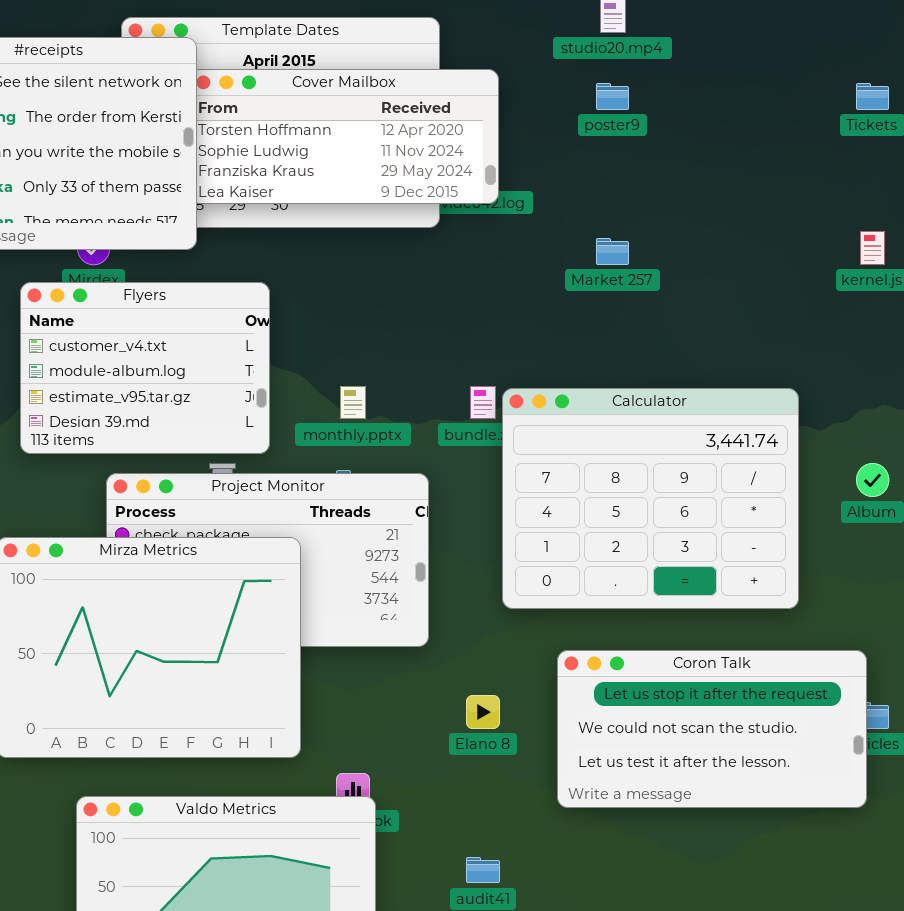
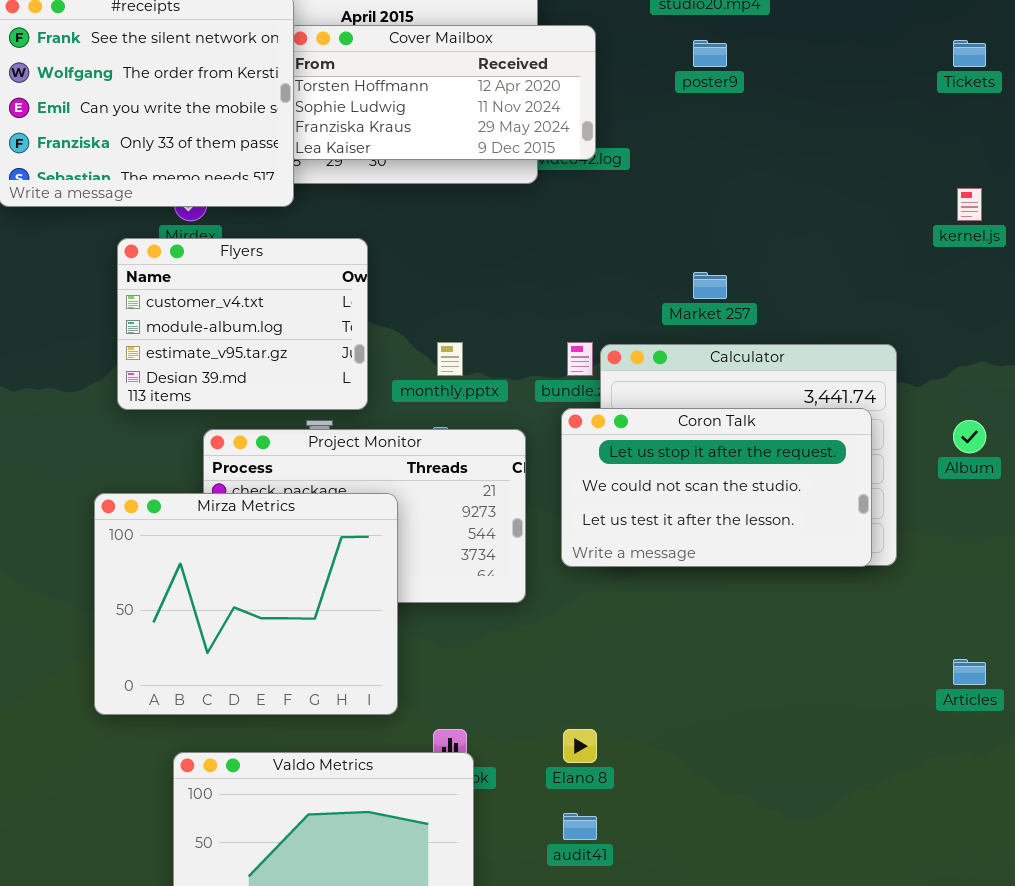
Market 257: [596,238,629,265] -> [693,272,727,299], moved
Coron Talk: [557,650,867,808] -> [561,408,872,567], moved
Elano 8: [466,695,500,729] -> [563,729,597,763], moved

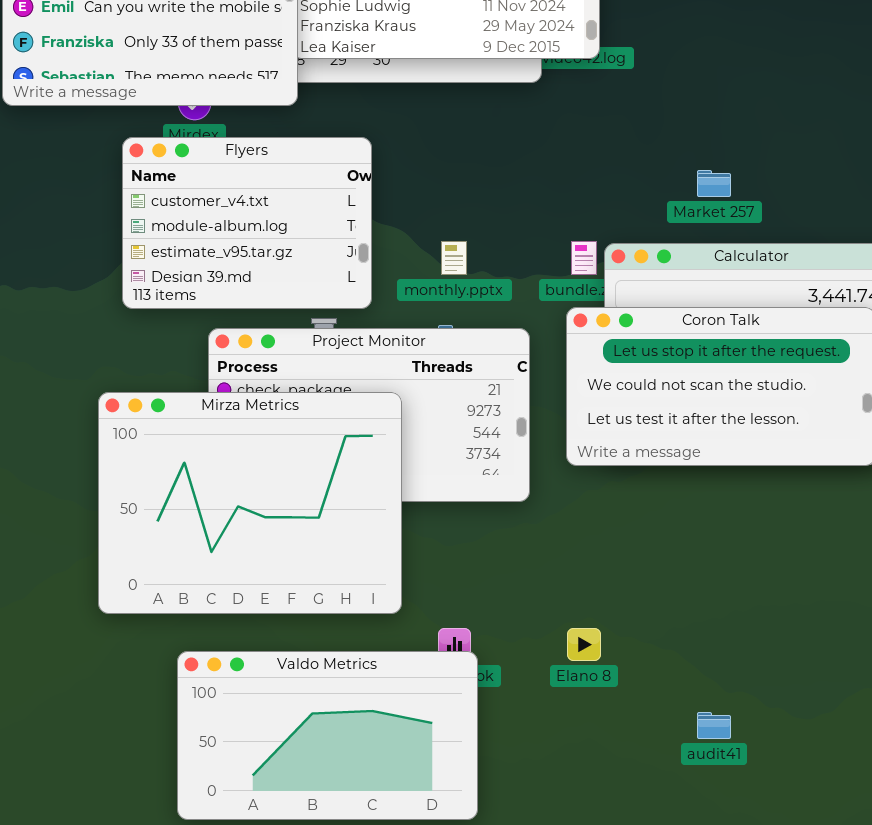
audit41: [563,813,597,840] -> [697,712,731,739], moved

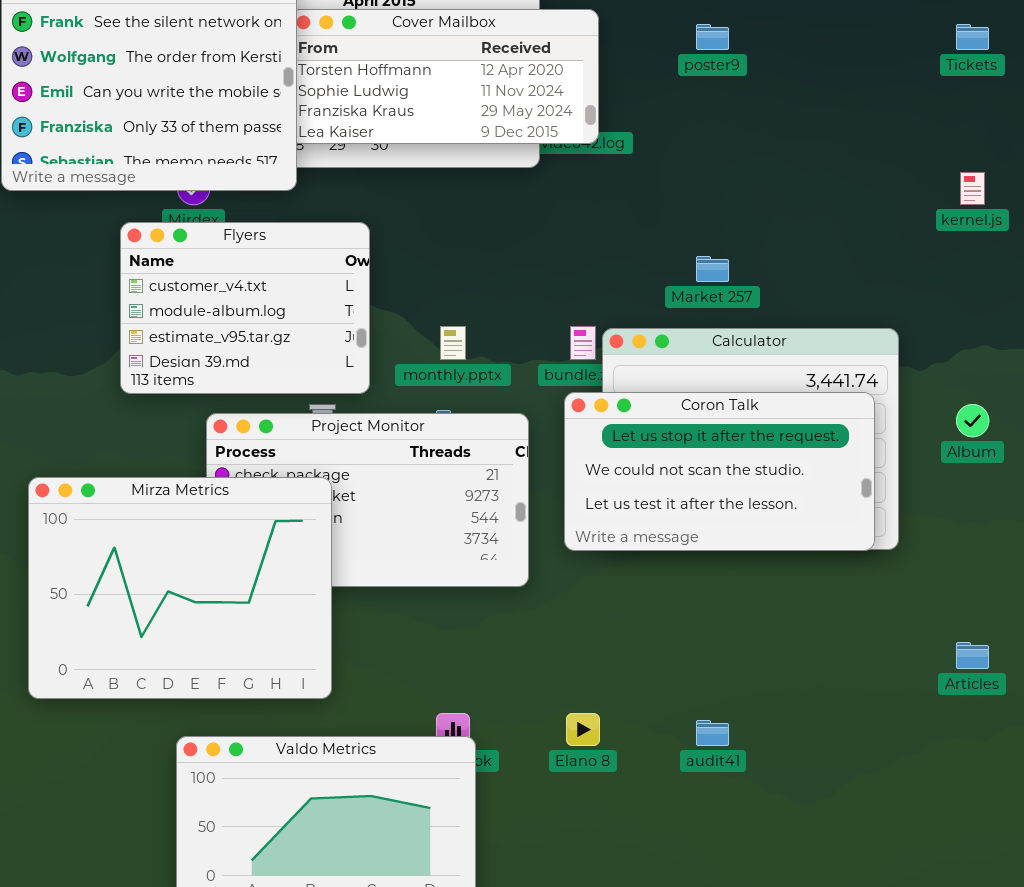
Mirza Metrics: [98,392,402,614] -> [28,477,332,699], moved
audit41: [697,712,731,739] -> [696,720,729,746], moved

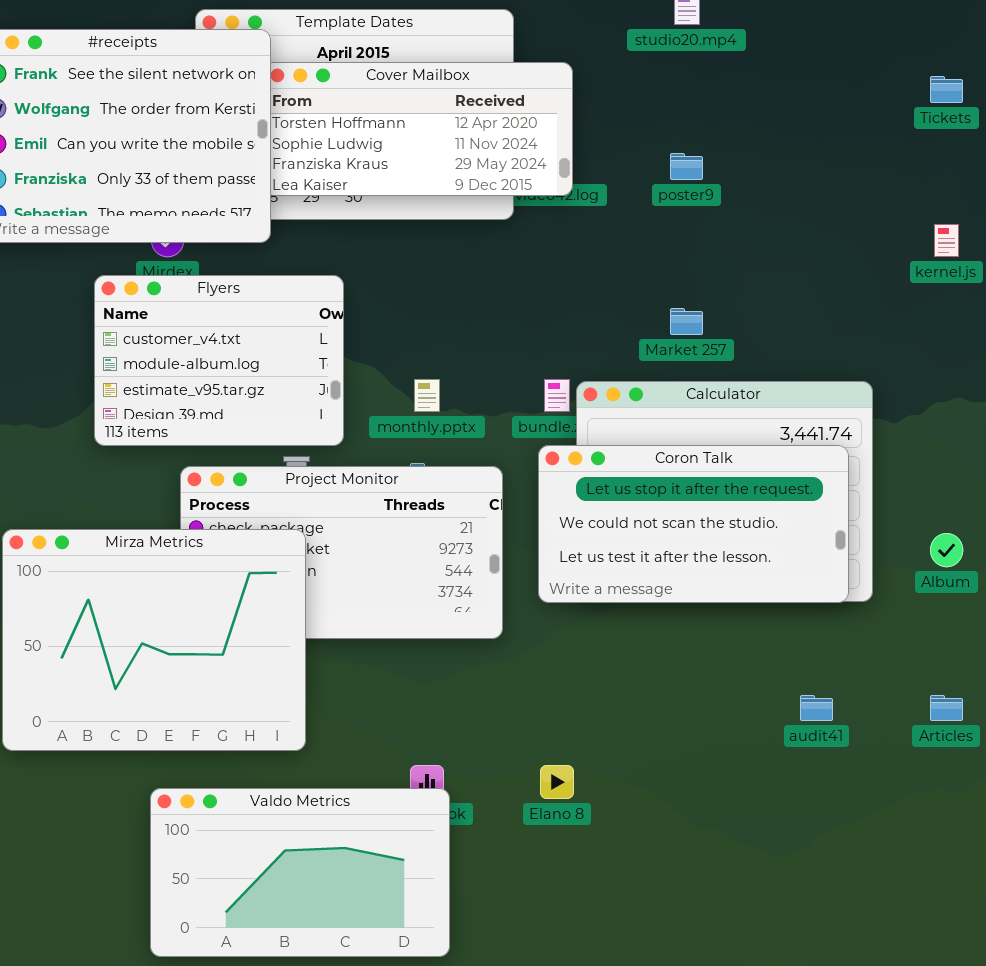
poster9: [696,24,729,50] -> [670,153,703,180], moved
Album: [956,404,989,437] -> [930,533,963,567], moved
audit41: [696,720,729,746] -> [800,695,833,721], moved

